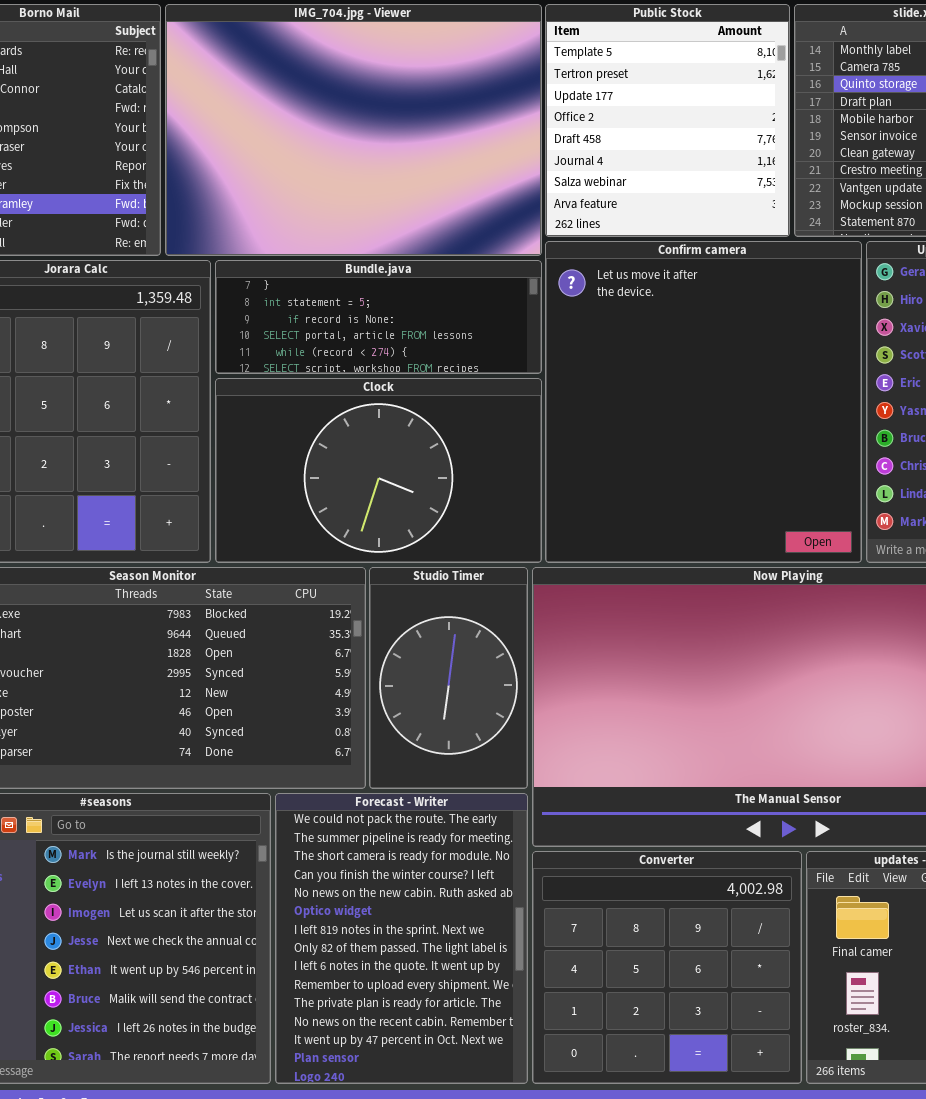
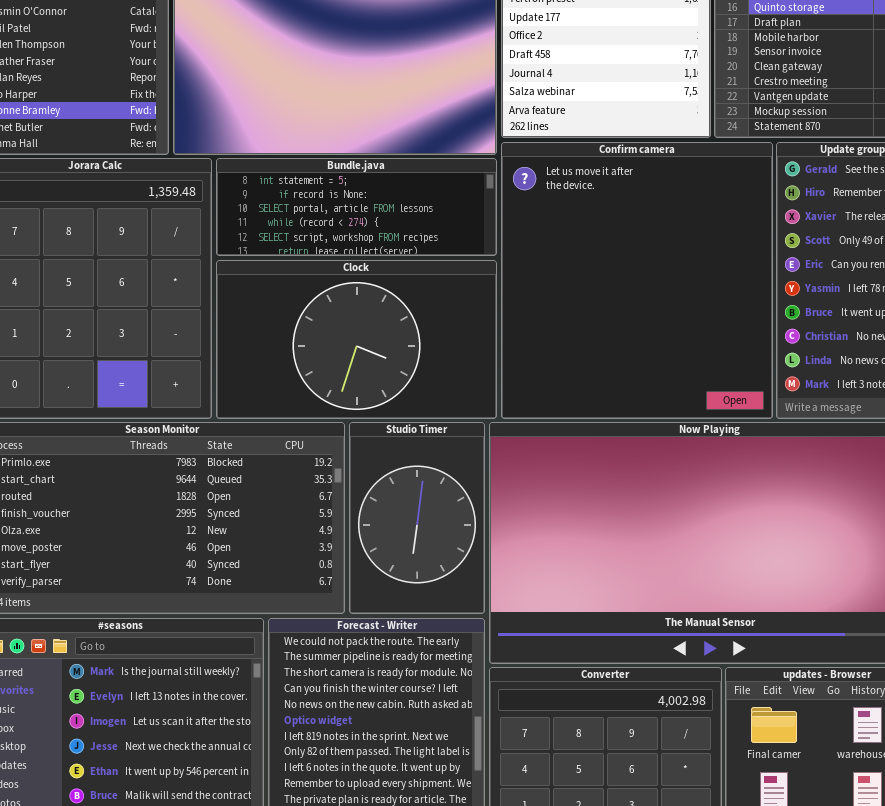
Bundle.java: [215,260,542,374] -> [216,158,497,256], scrolled down 1 row

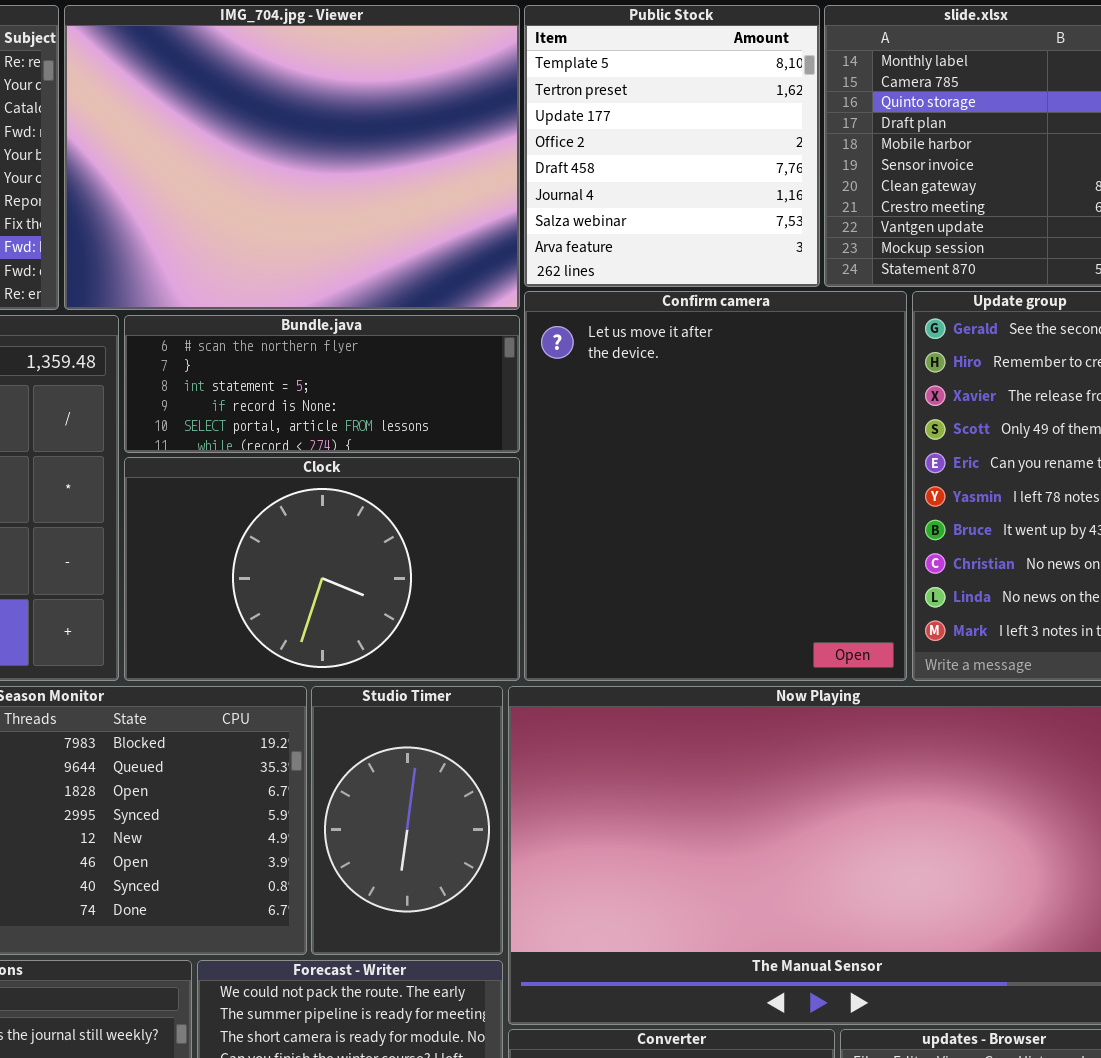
Bundle.java: [216,158,497,256] -> [124,315,520,453], scrolled up 2 rows

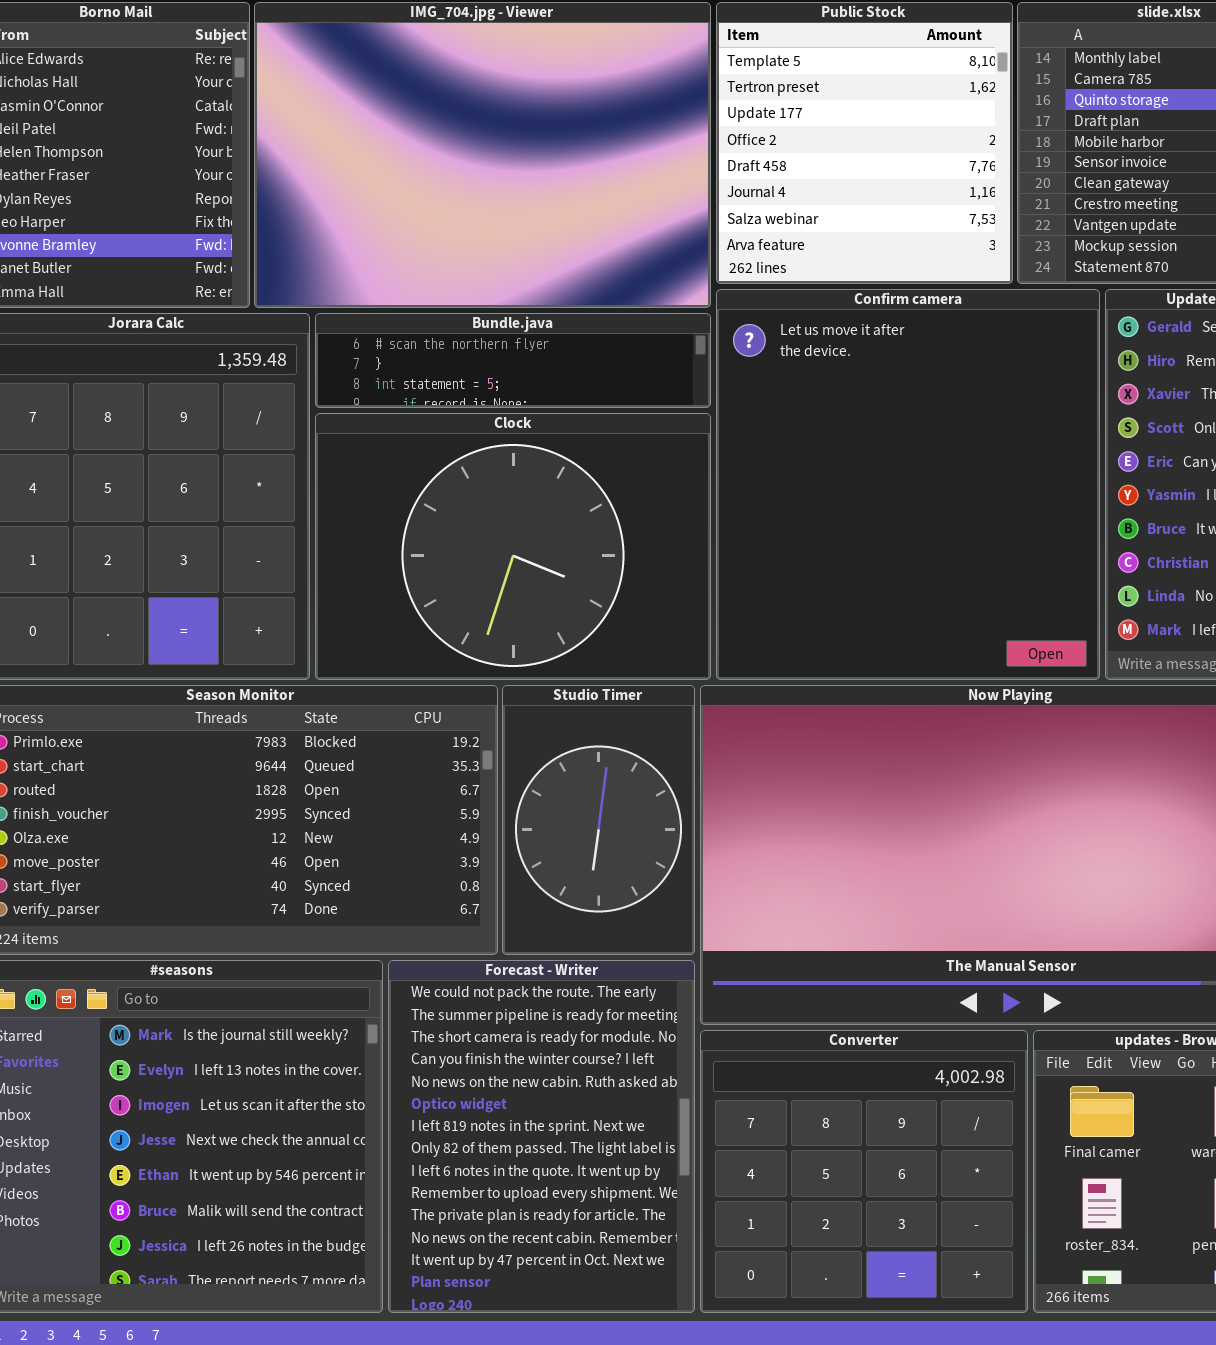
Bundle.java: [124,315,520,453] -> [315,313,711,408], resized
Clock: [124,457,520,681] -> [315,413,711,680], resized

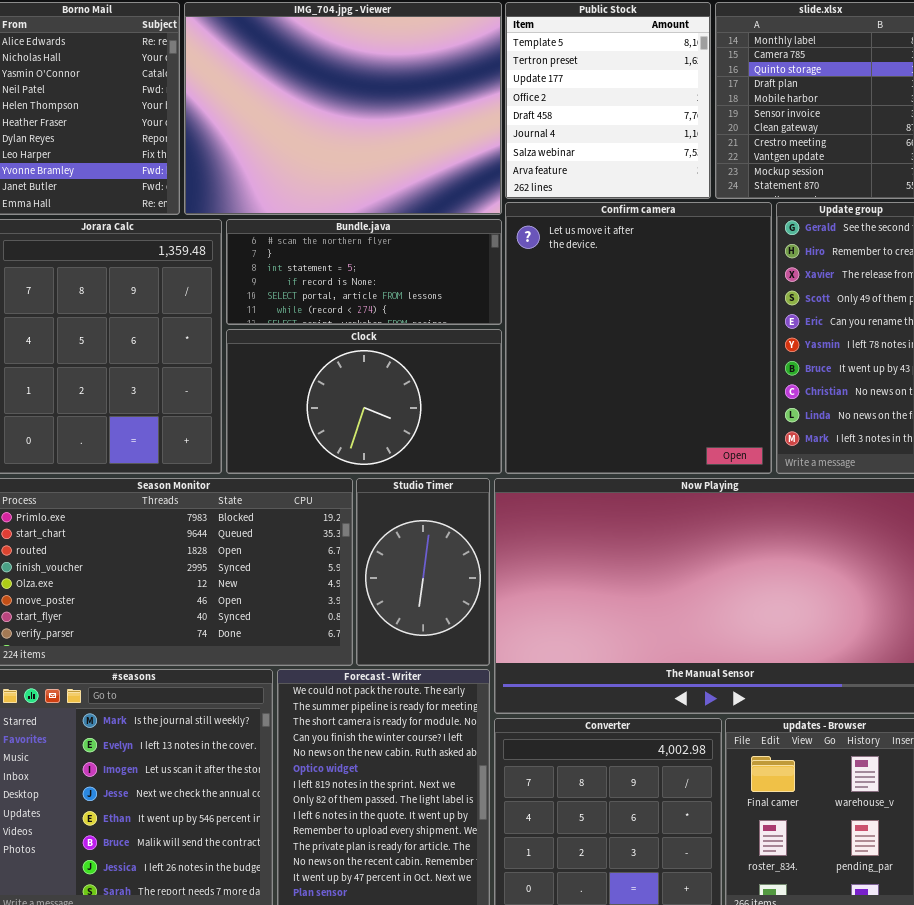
Bundle.java: [315,313,711,408] -> [226,219,502,325], resized
Clock: [315,413,711,680] -> [226,329,502,474], resized

